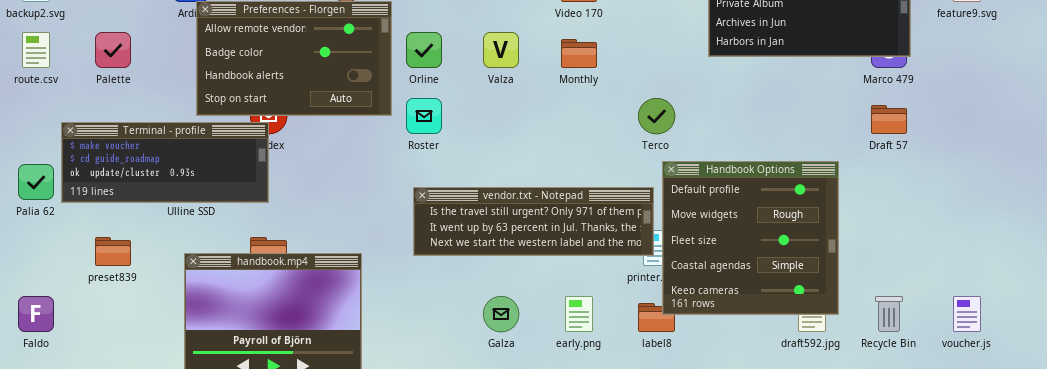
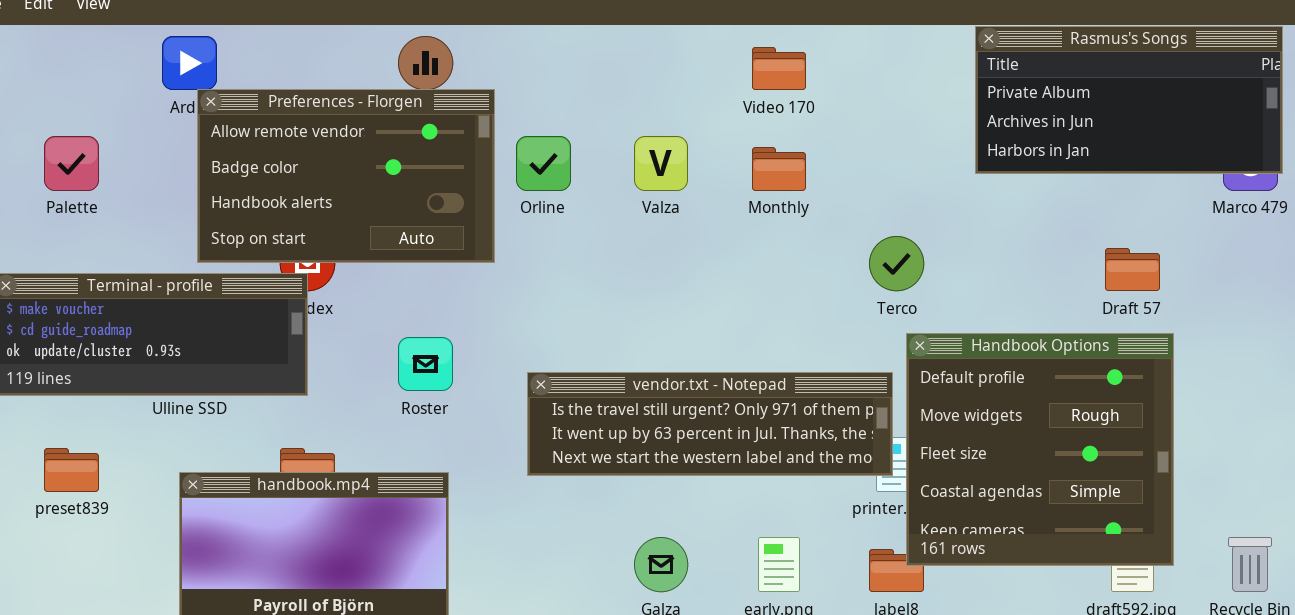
Roster: [406,98,442,134] -> [398,337,453,391], moved
Draft 57: [871,105,907,134] -> [1105,248,1160,291], moved

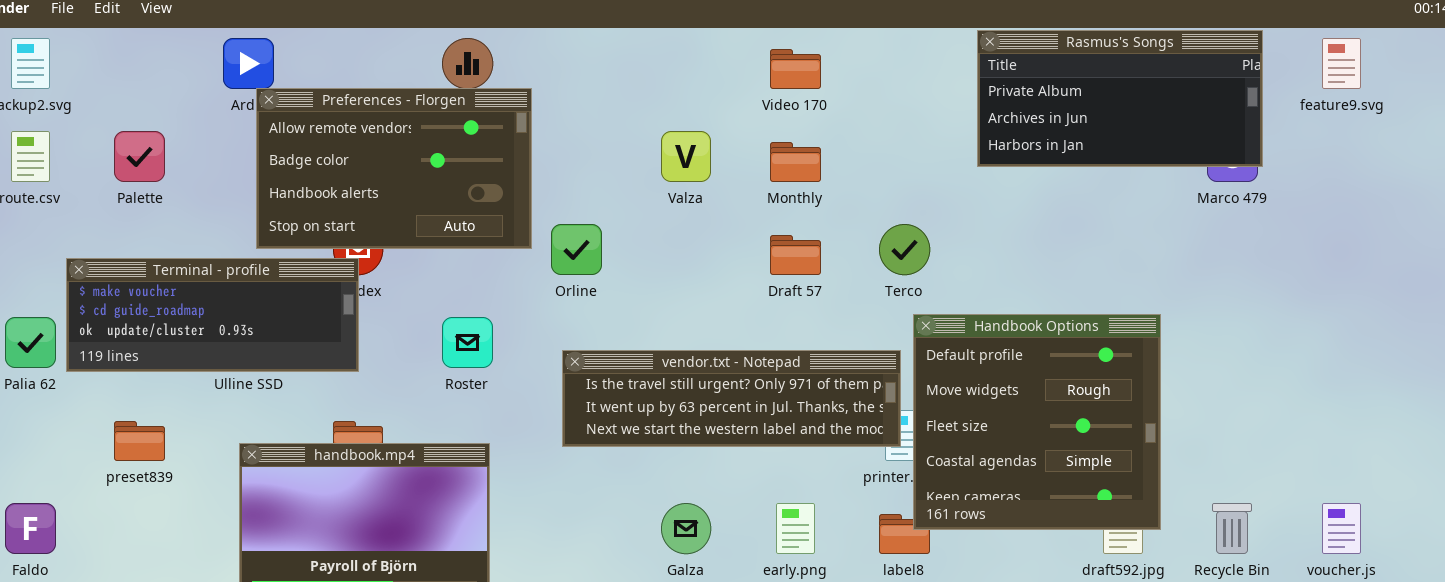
Orline: [516,136,571,191] -> [551,224,602,275], moved
Draft 57: [1105,248,1160,291] -> [770,235,821,275], moved

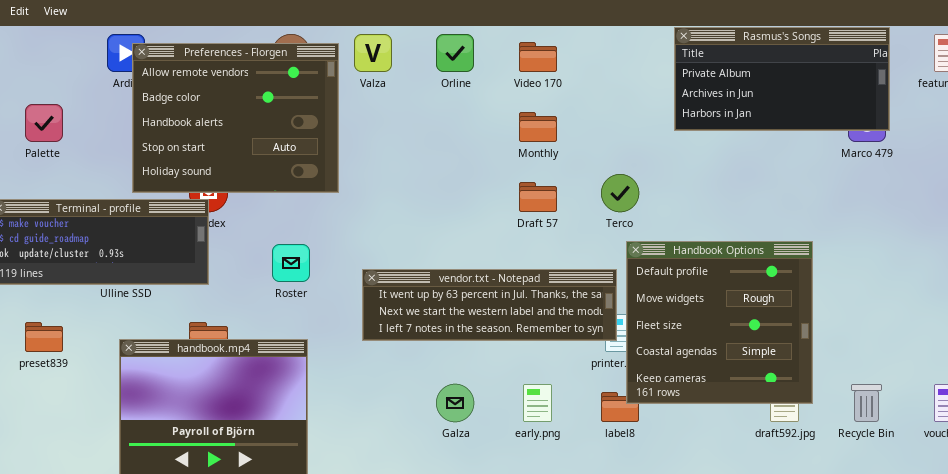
Preferences - Florgen: [256,88,532,249] -> [132,43,339,193], resized
Valza: [661,131,711,182] -> [354,34,392,72], moved
Orline: [551,224,602,275] -> [436,34,474,72], moved
vendor.txt - Notepad: [562,350,901,447] -> [362,269,617,341], scrolled down 1 row

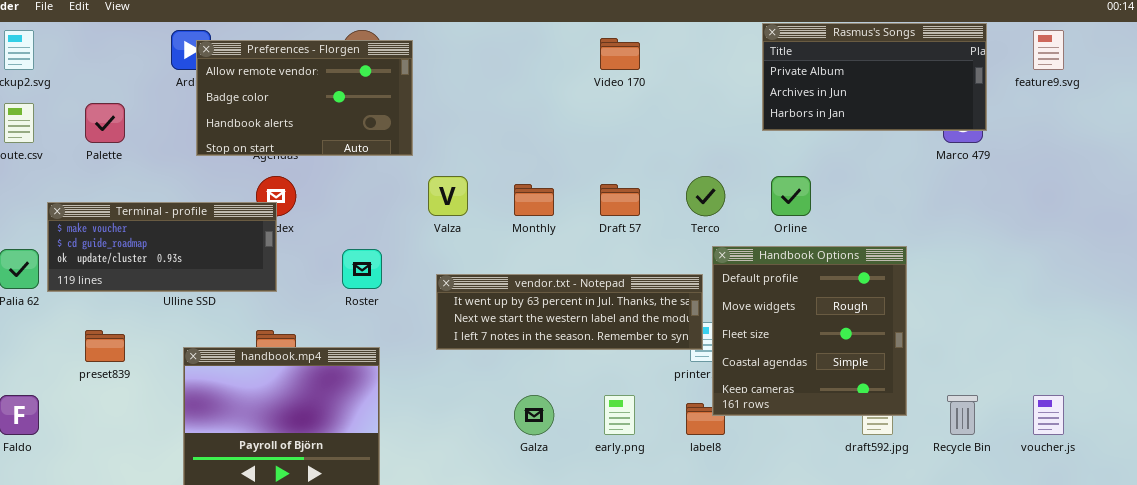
Valza: [354,34,392,72] -> [428,176,468,216], moved
Orline: [436,34,474,72] -> [771,176,811,216], moved
Preferences - Florgen: [132,43,339,193] -> [196,40,413,156], resized
Monthly: [519,112,557,142] -> [514,184,554,216], moved

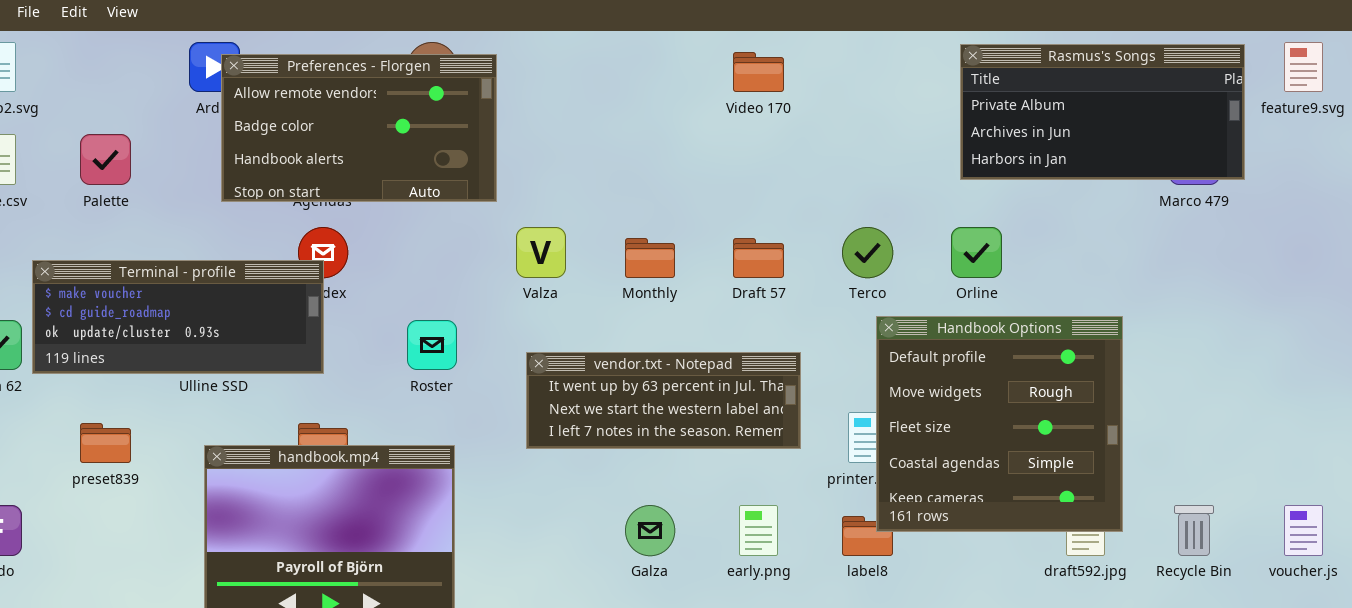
Rasmus's Songs: [762,23,987,131] -> [960,44,1245,180], moved
vendor.txt - Notepad: [436,274,703,350] -> [526,352,801,449], resized

